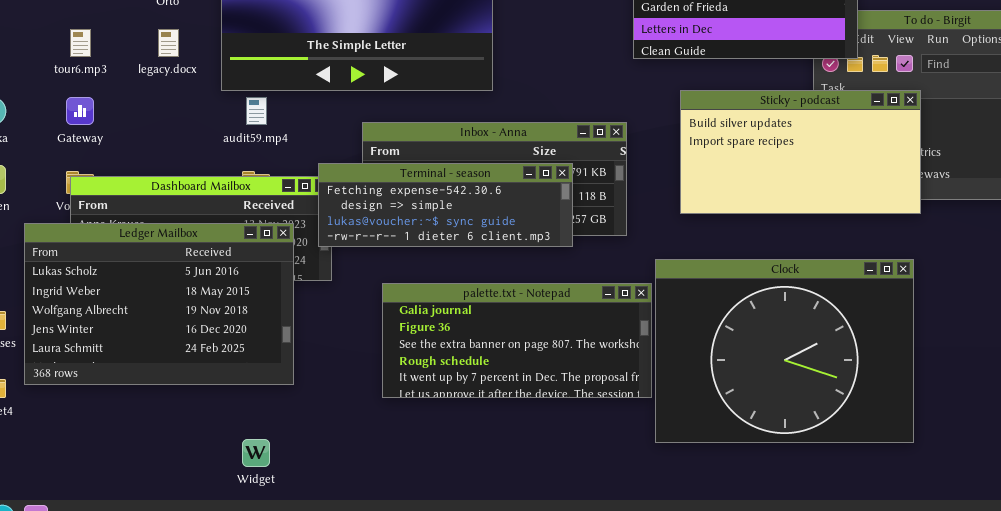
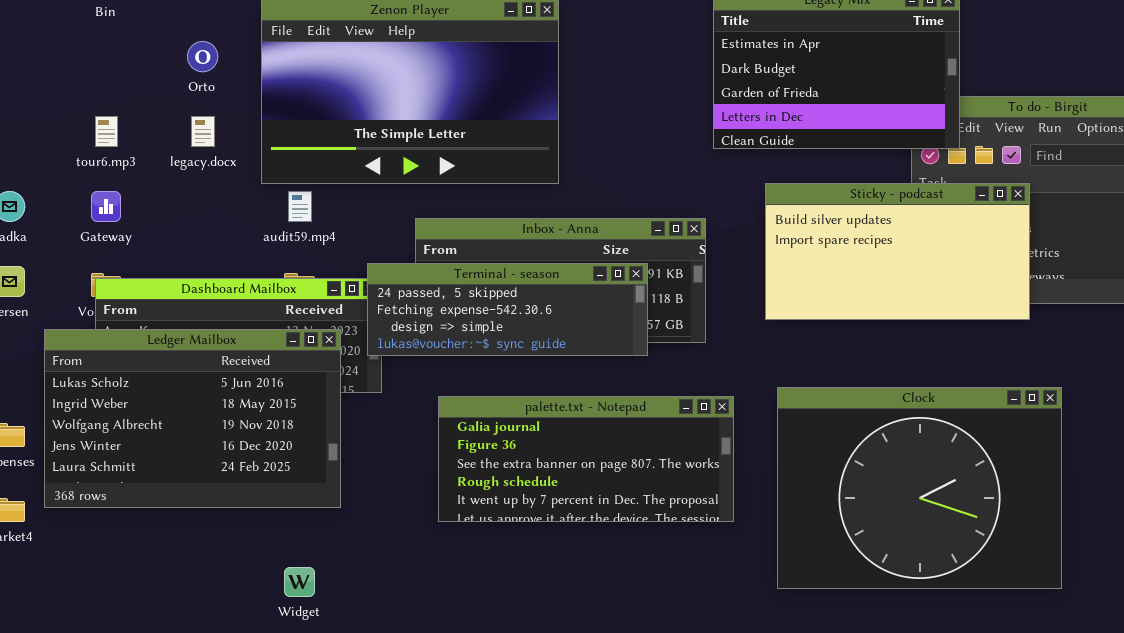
Terminal - season: [318,163,573,247] -> [367,263,648,356], scrolled up 1 row
Clock: [655,259,914,443] -> [777,387,1062,589], moved

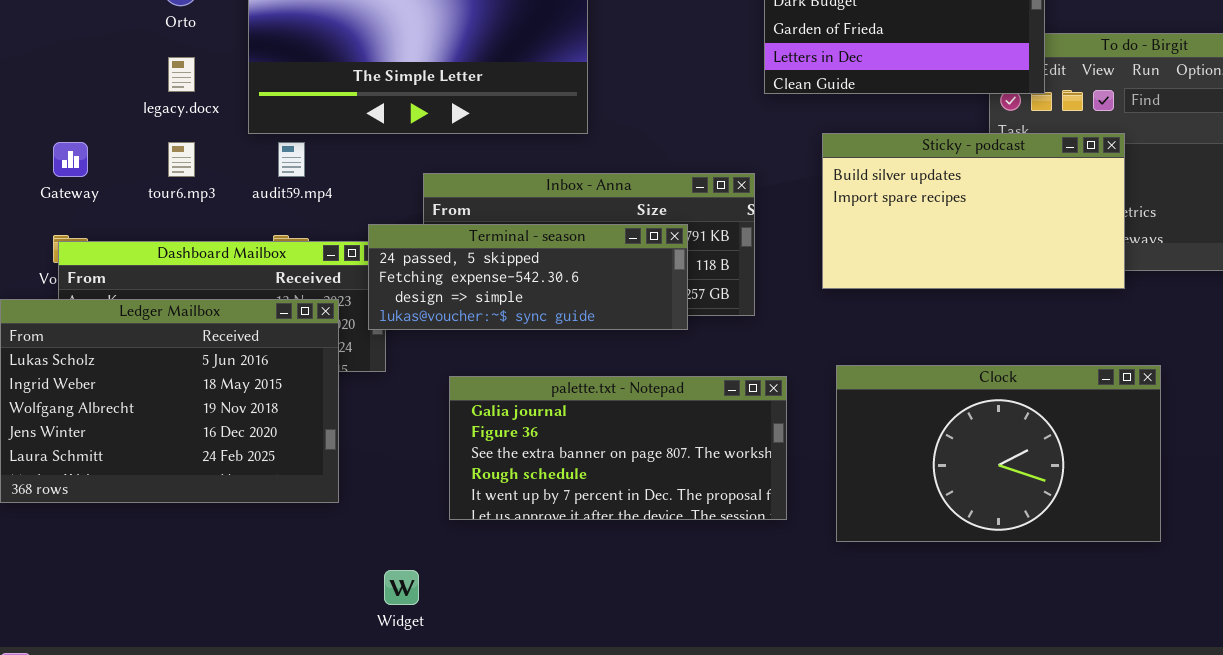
tour6.mp3: [95,116,118,147] -> [168,142,195,177], moved
Clock: [777,387,1062,589] -> [836,365,1161,542], resized
Widget: [284,567,315,597] -> [384,570,419,605], moved

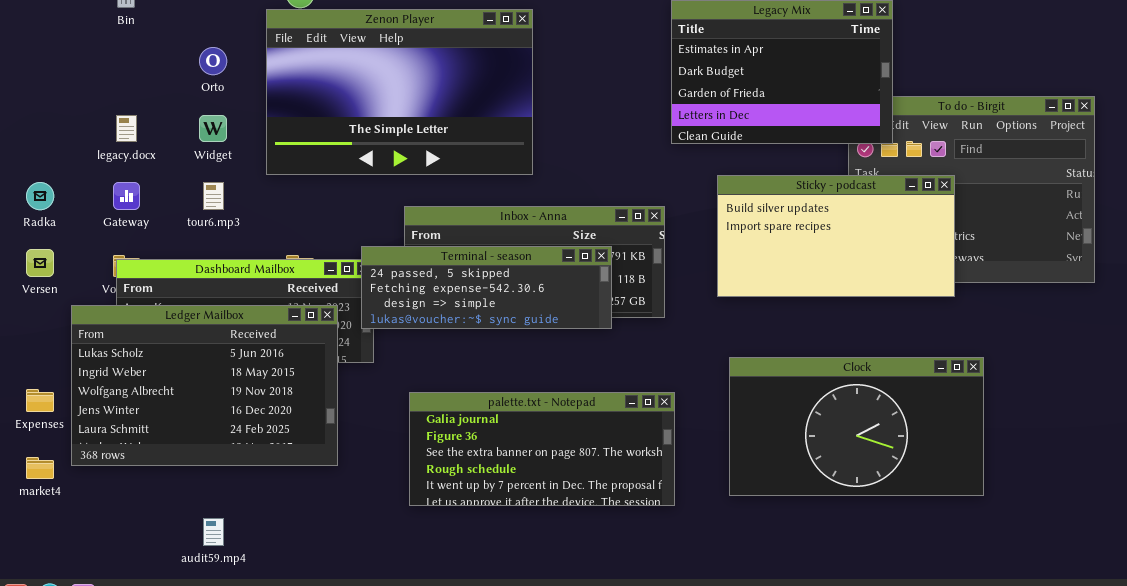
legacy.docx: [168,57,195,92] -> [116,115,137,142], moved
audit59.mp4: [278,142,305,177] -> [203,518,224,546], moved
palette.txt - Notepad: [449,376,787,520] -> [409,392,675,506], moved
Widget: [384,570,419,605] -> [199,115,227,142], moved

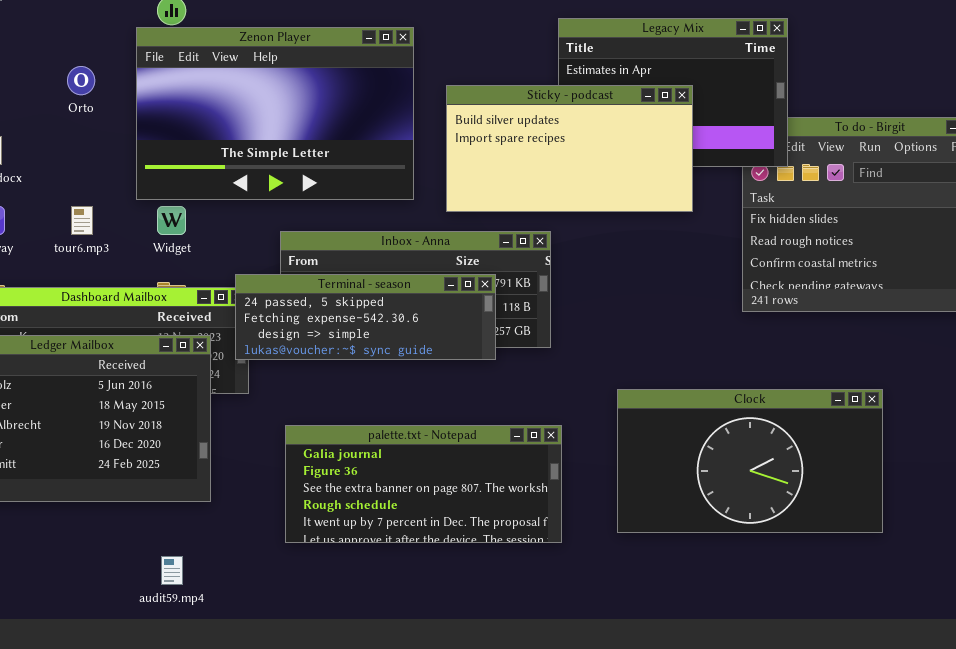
Widget: [199,115,227,142] -> [157,206,186,235], moved
Sticky - podcast: [717,175,955,297] -> [446,85,693,212], moved
audit59.mp4: [203,518,224,546] -> [161,556,183,585], moved

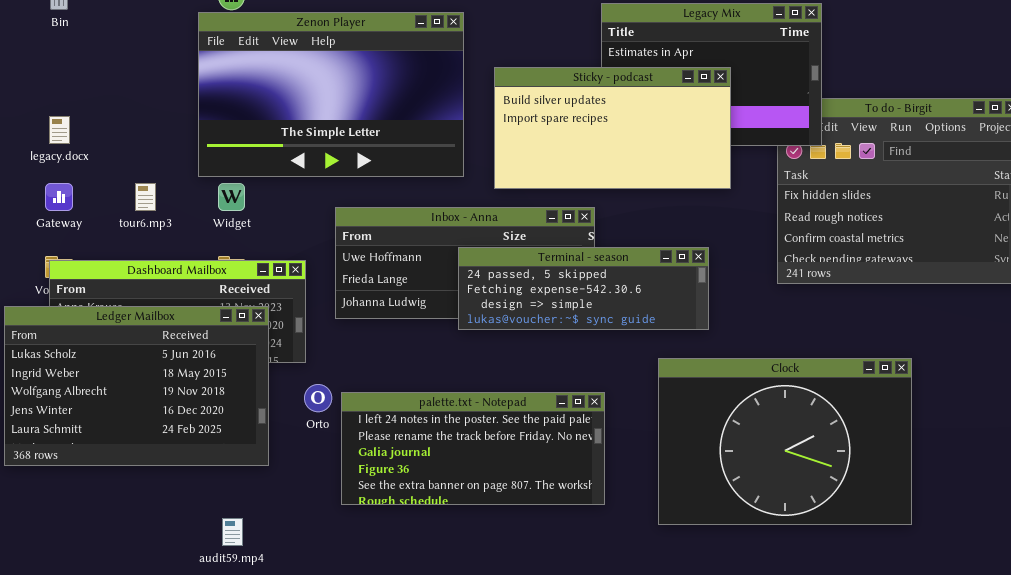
Orto: [67,66,95,95] -> [304,384,332,412], moved
Terminal - season: [235,274,496,360] -> [458,247,709,330], moved
Clock: [617,389,883,533] -> [658,358,912,525], resized
palette.txt - Notepad: [285,425,562,543] -> [341,392,605,505], scrolled up 2 rows

